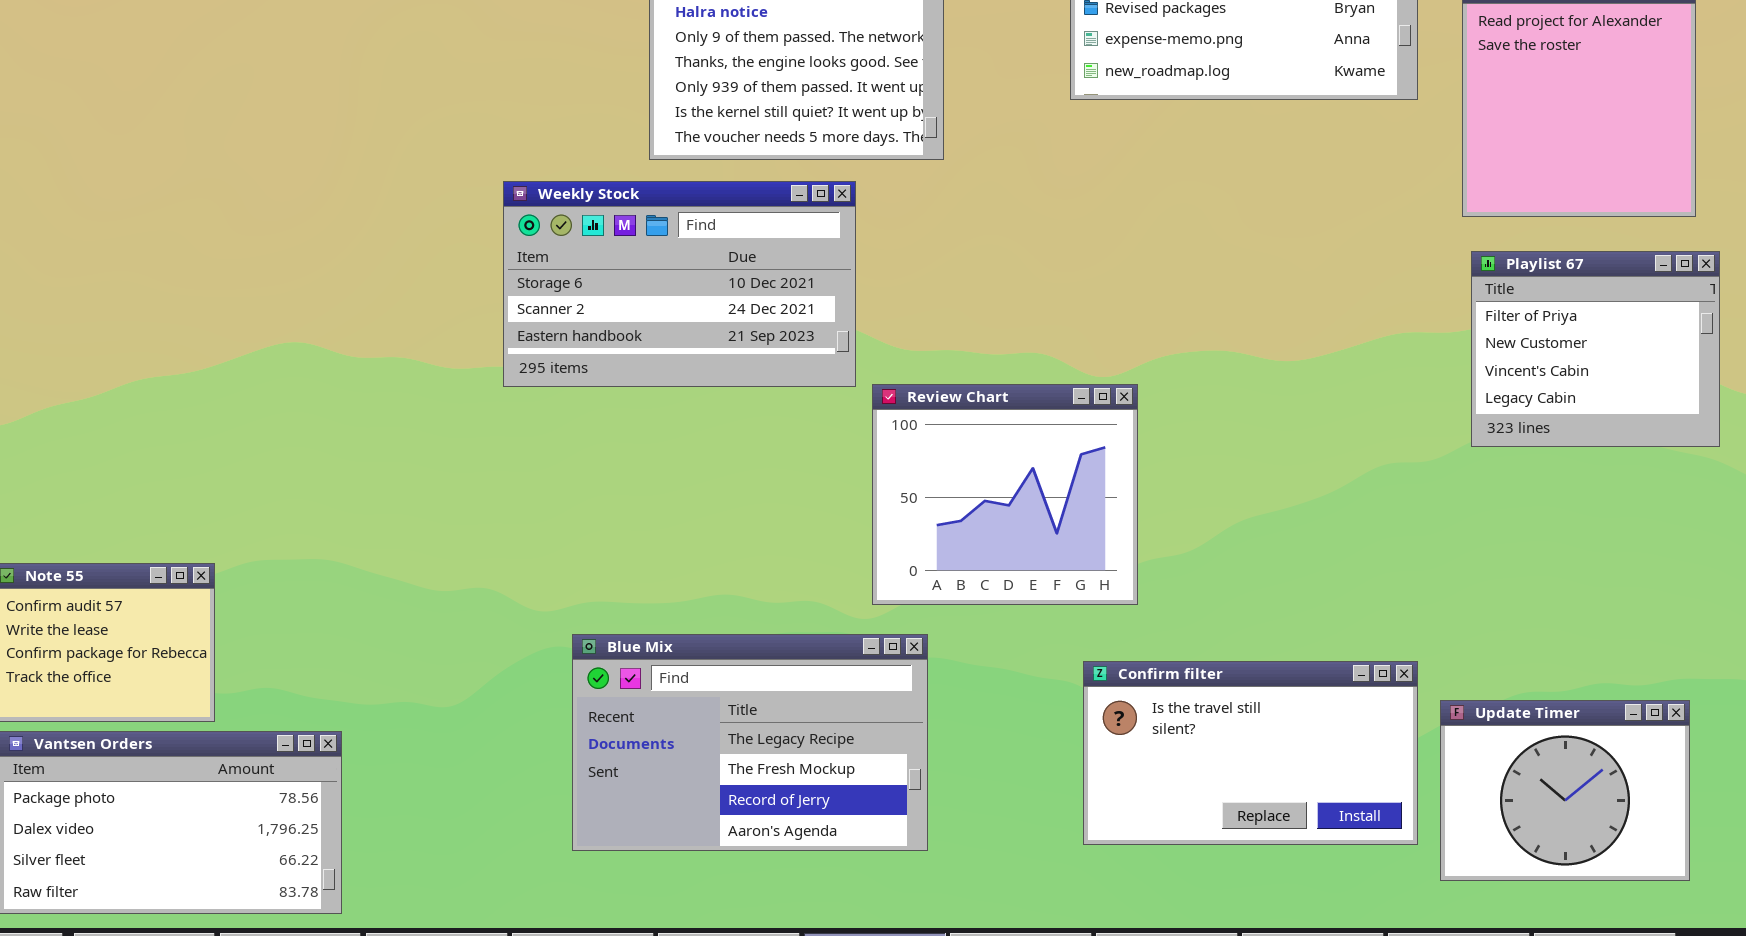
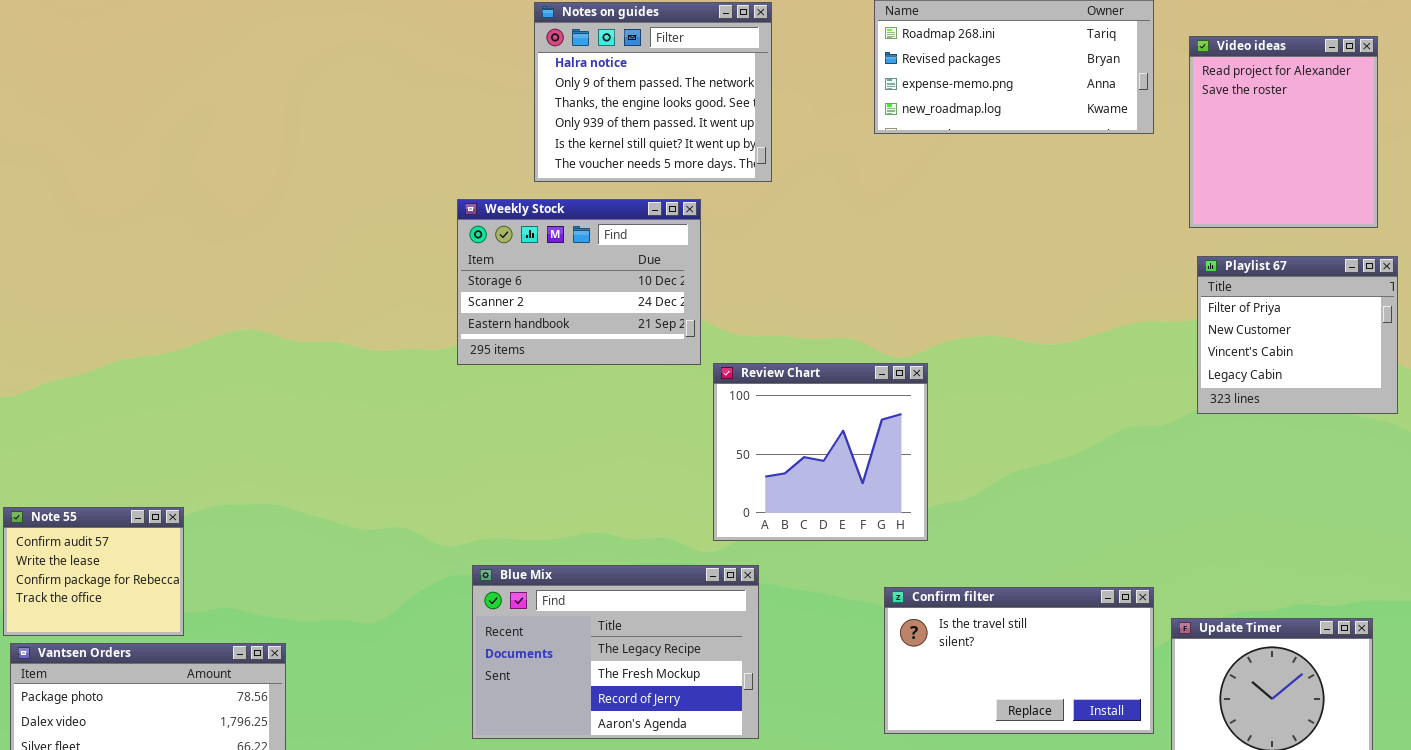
Weekly Stock: [503,181,856,387] -> [457,199,701,365], resized

